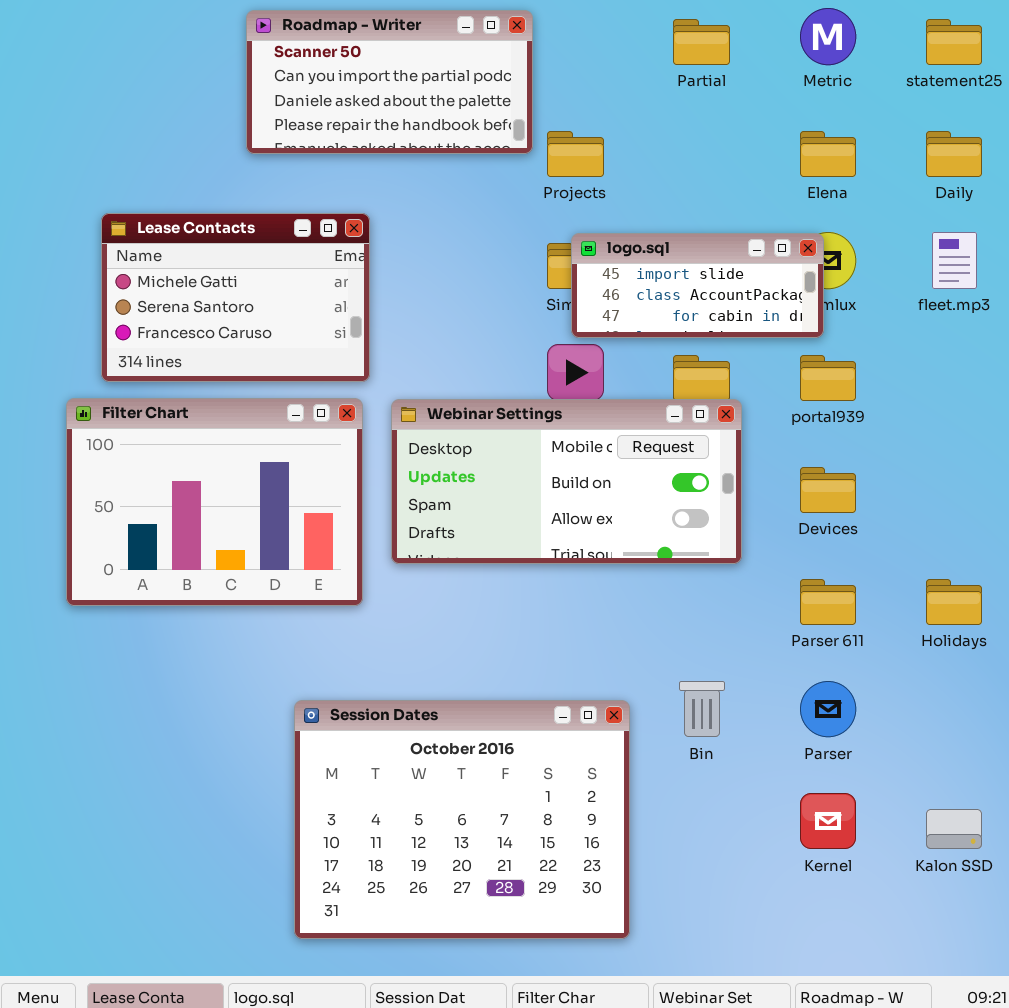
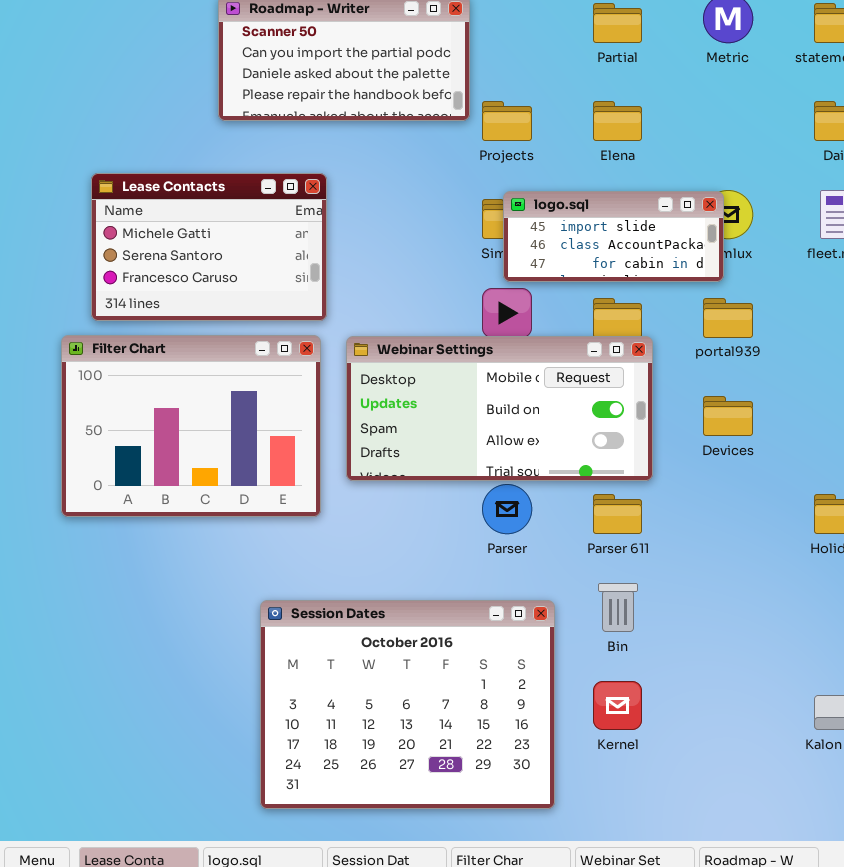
Elena: [800,131,856,177] -> [593,101,642,141], moved
Parser 611: [800,579,856,625] -> [593,494,642,534], moved
Parser: [800,681,856,737] -> [482,484,532,534], moved
Kernel: [800,793,856,849] -> [593,681,642,730], moved

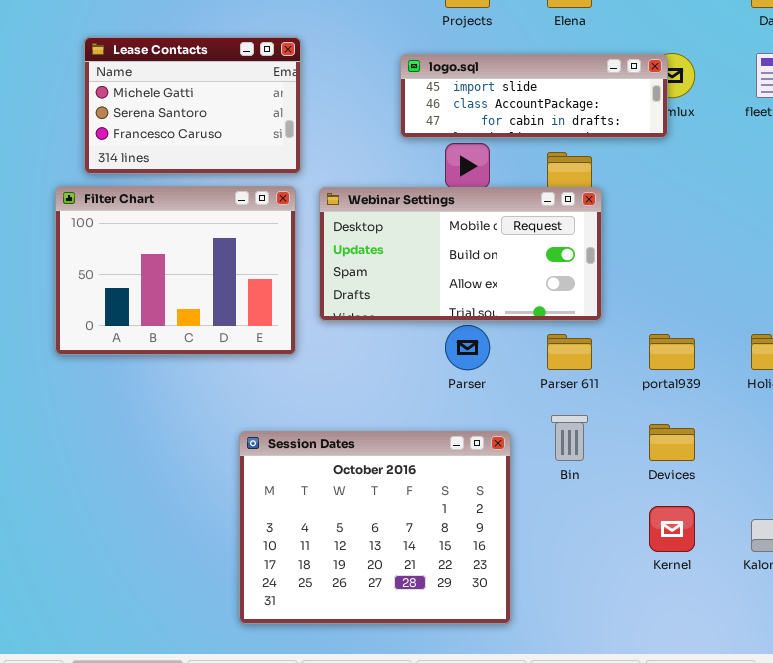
logo.sql: [503,191,724,282] -> [400,54,668,138], resized
portal939: [703,298,753,338] -> [649,334,695,370], moved
Devices: [703,396,753,436] -> [649,424,695,461], moved
Kernel: [593,681,642,730] -> [649,506,695,552], moved

